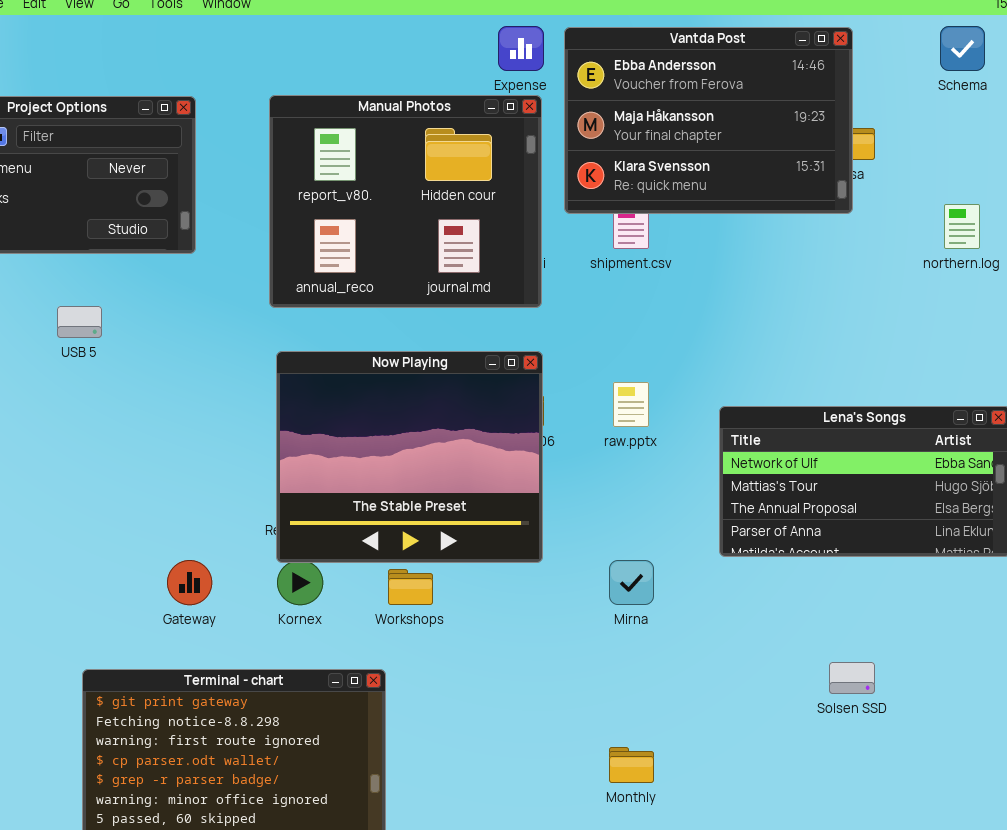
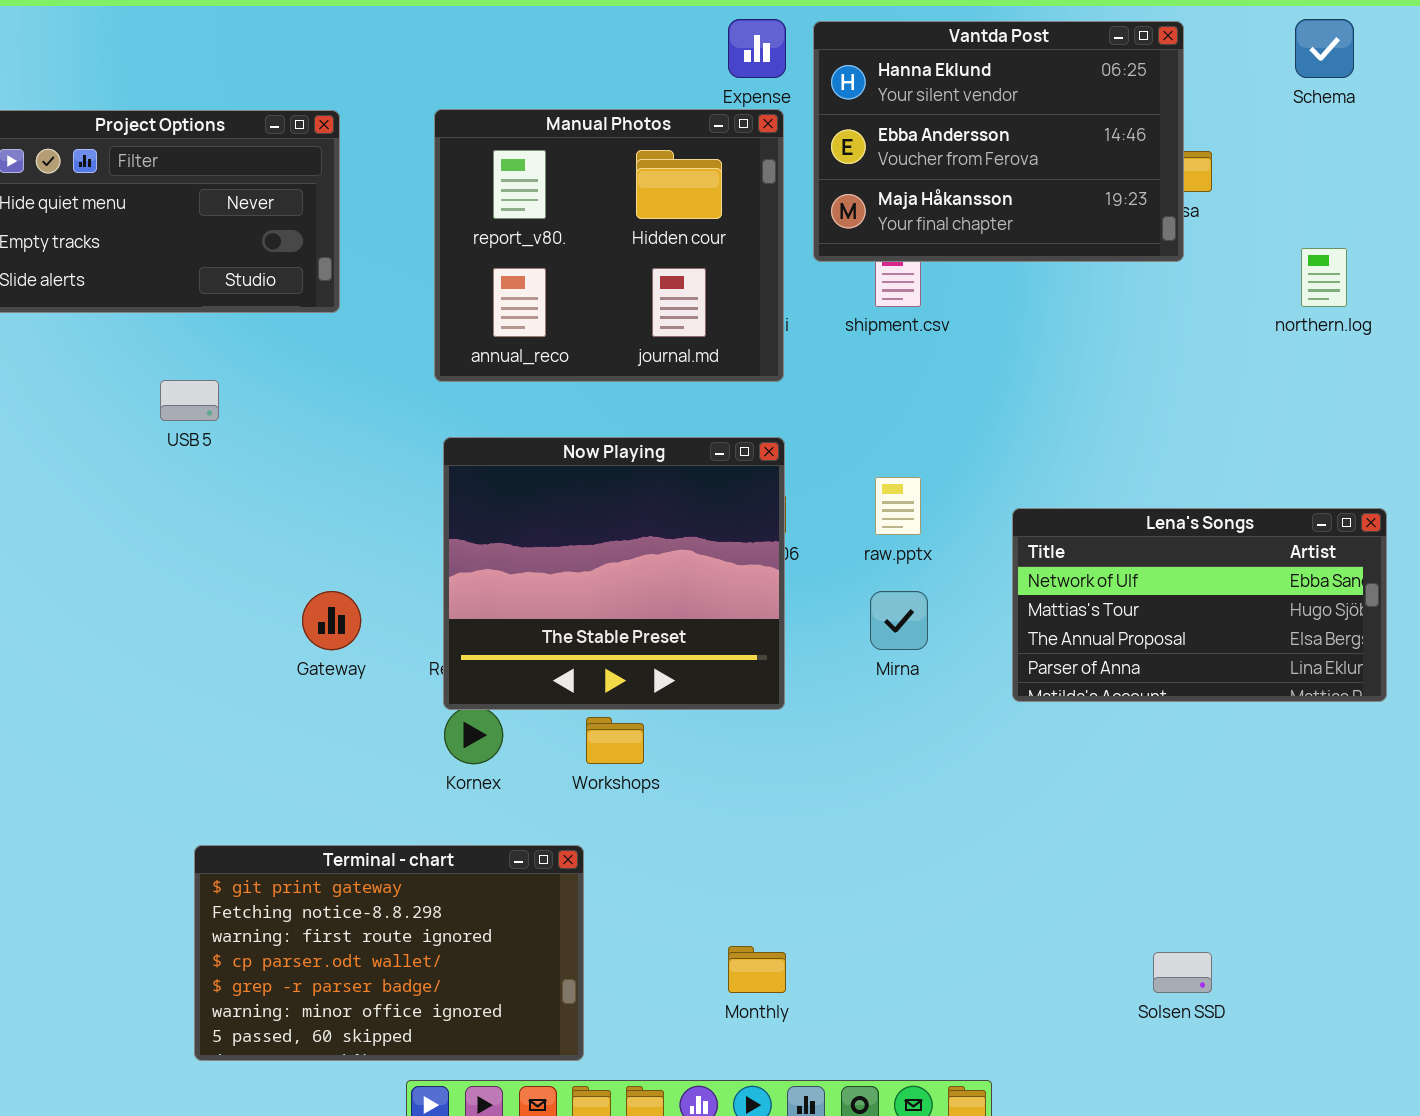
Vantda Post: [564,27,853,214] -> [813,21,1184,262], scrolled up 1 row
Gateway: [167,560,212,605] -> [302,591,361,650], moved
Mirna: [609,560,654,605] -> [870,591,928,650], moved
Solsen SSD: [829,662,875,694] -> [1153,952,1212,993], moved
Monthly: [609,747,654,783] -> [728,946,786,993], moved

